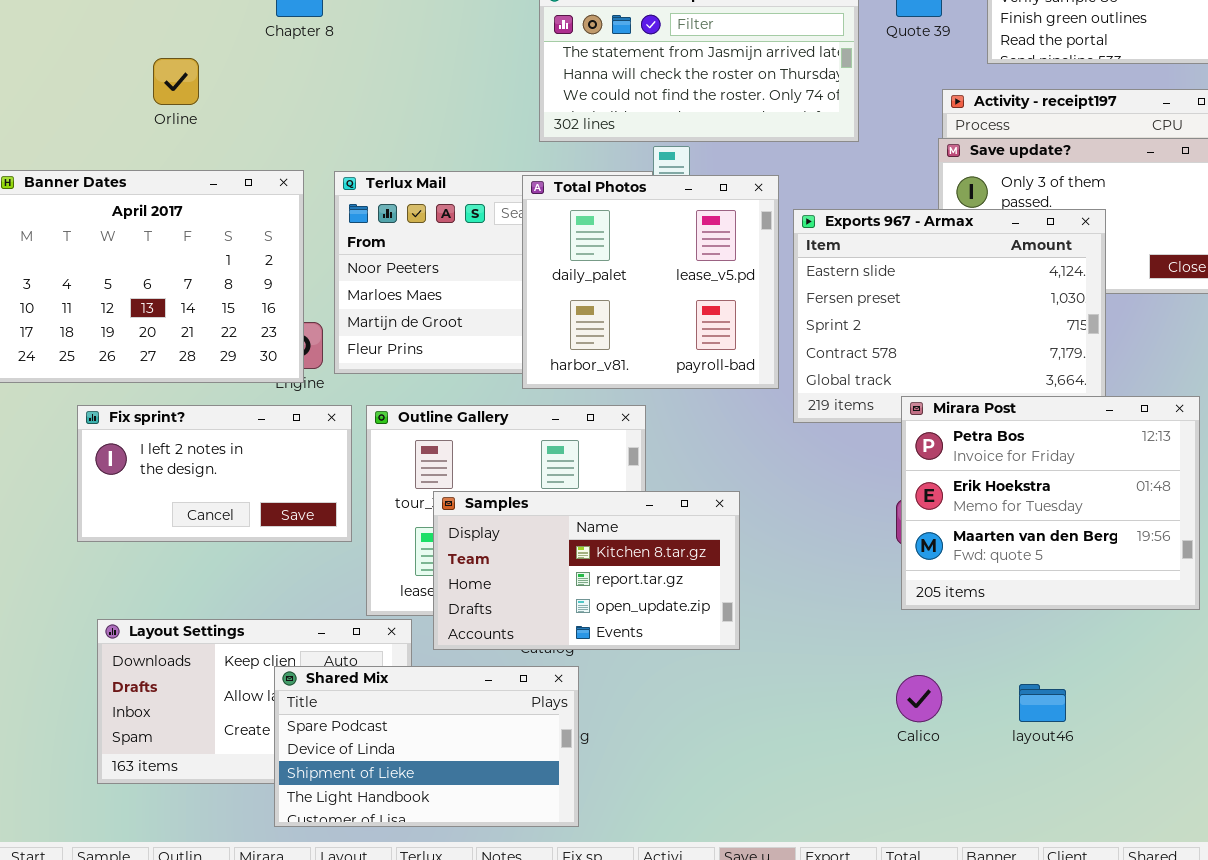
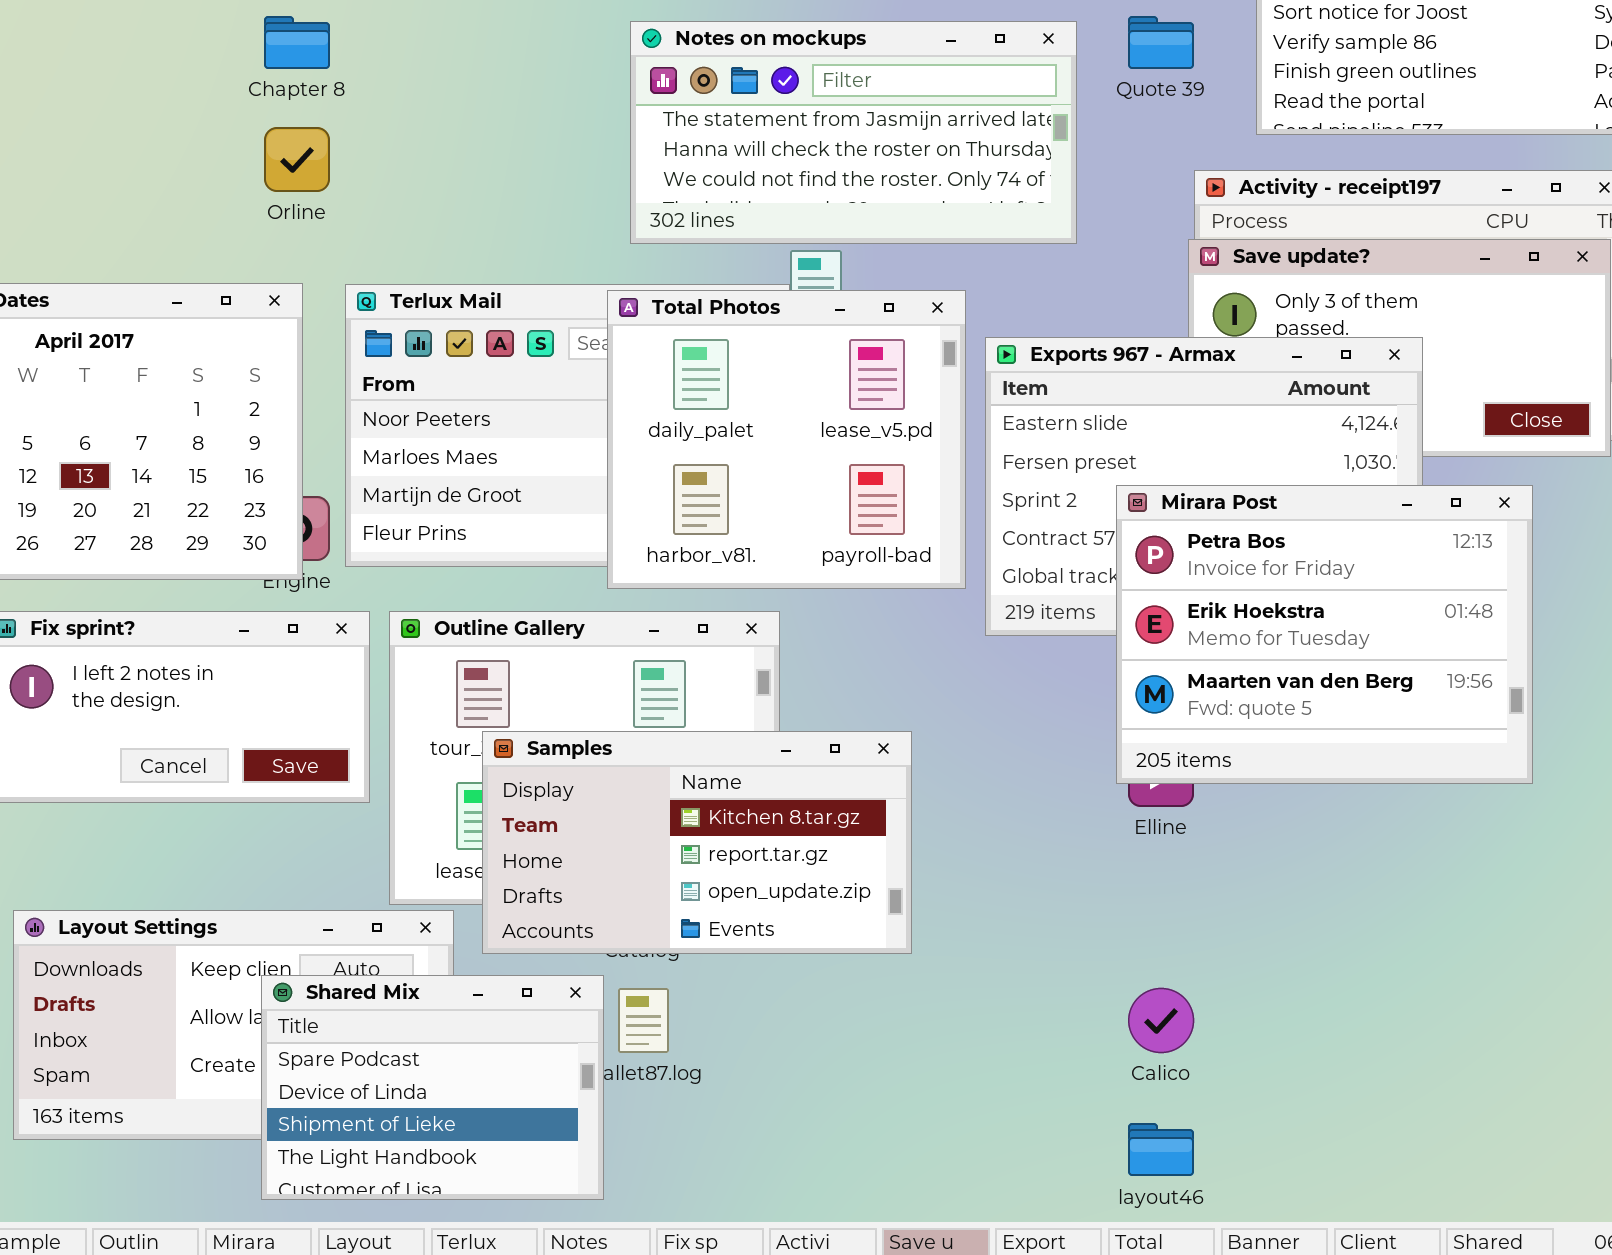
Orline: [153,58,199,105] -> [264,127,330,192], moved
Mirara Post: [901,396,1200,610] -> [1116,485,1533,784], moved
Shared Mix: [274,666,579,827] -> [261,975,604,1200], resized
layout46: [1019,684,1066,722] -> [1128,1123,1194,1176], moved

